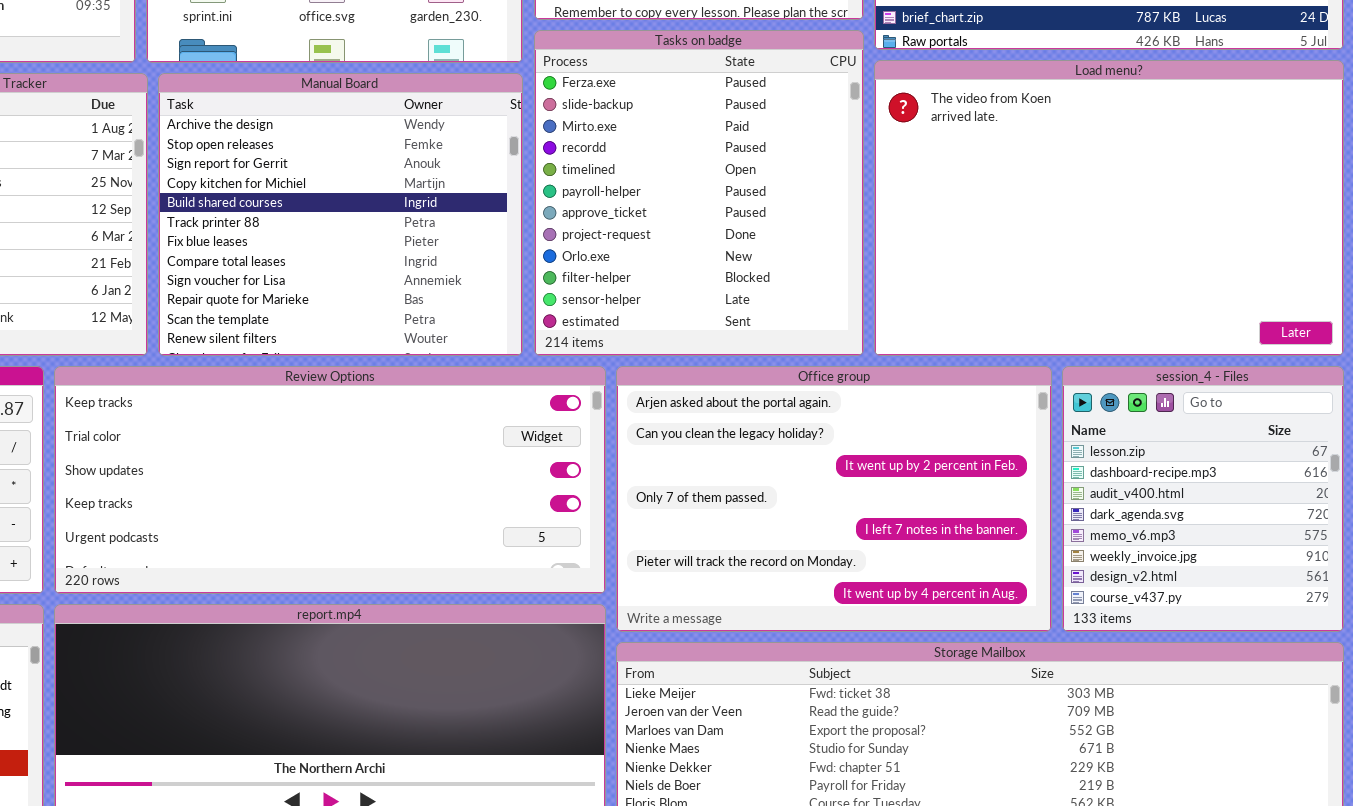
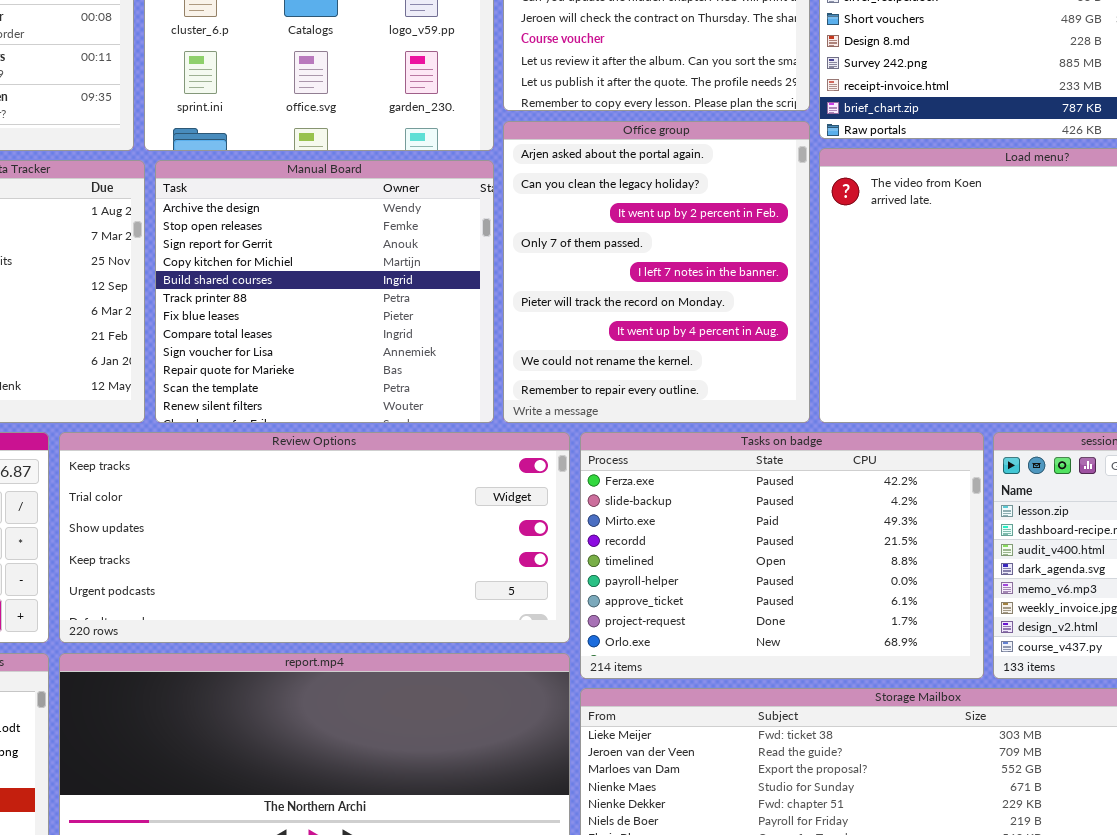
Tasks on badge: [534,30,864,356] -> [580,432,984,679], moved, resized
Office group: [616,366,1052,632] -> [503,121,810,423], moved, resized

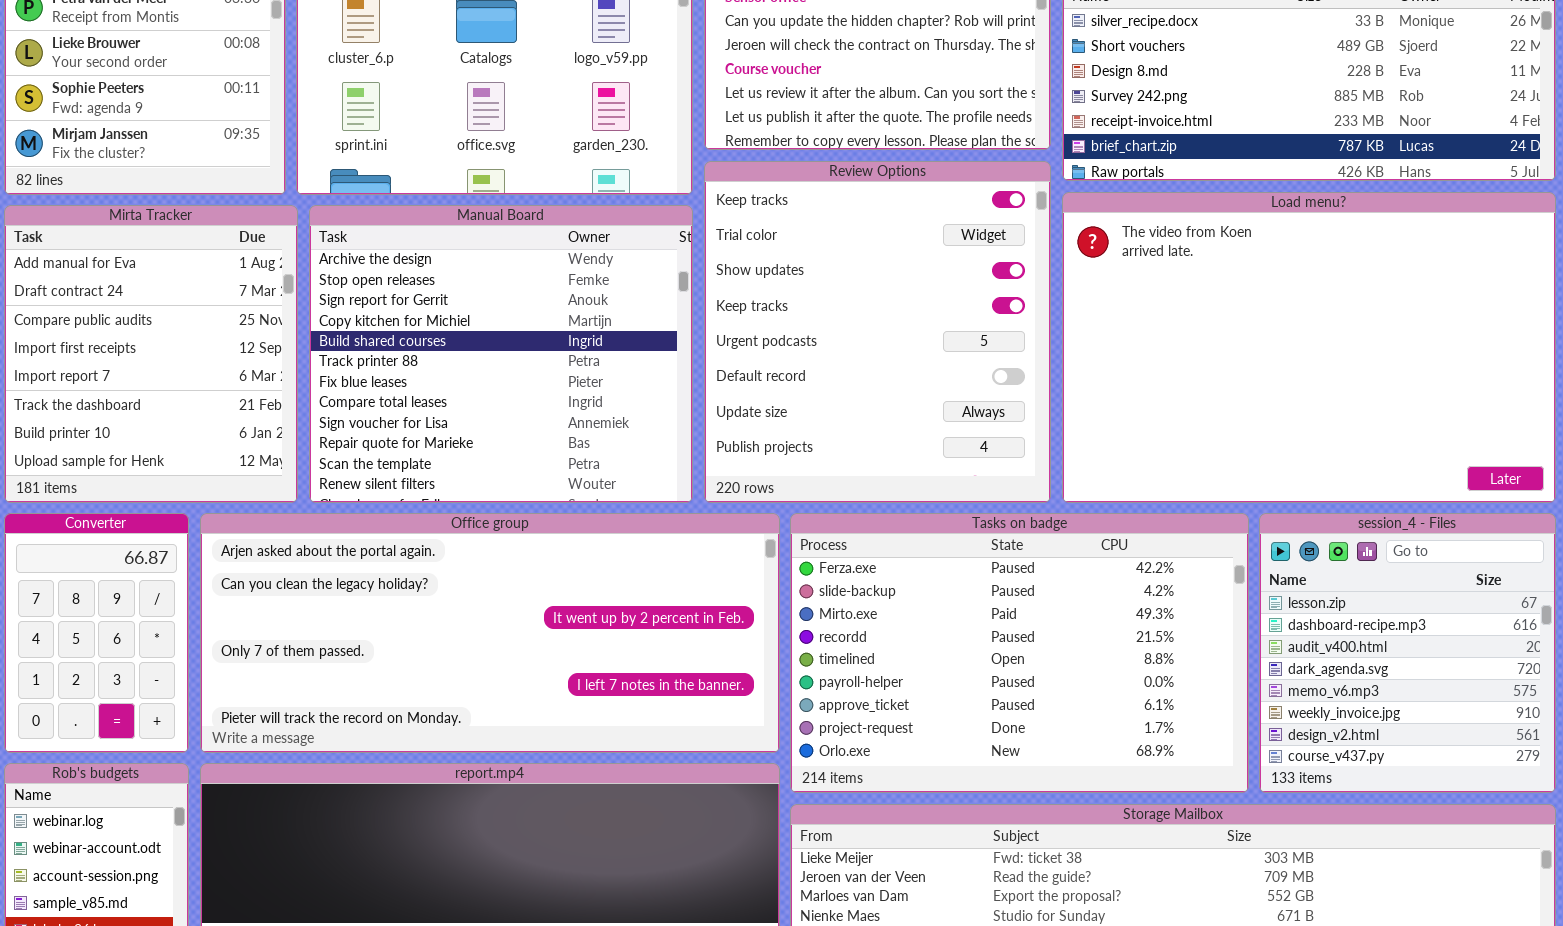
Office group: [503,121,810,423] -> [200,513,780,753], moved, resized
Review Options: [59,432,570,643] -> [704,161,1051,503], moved, resized

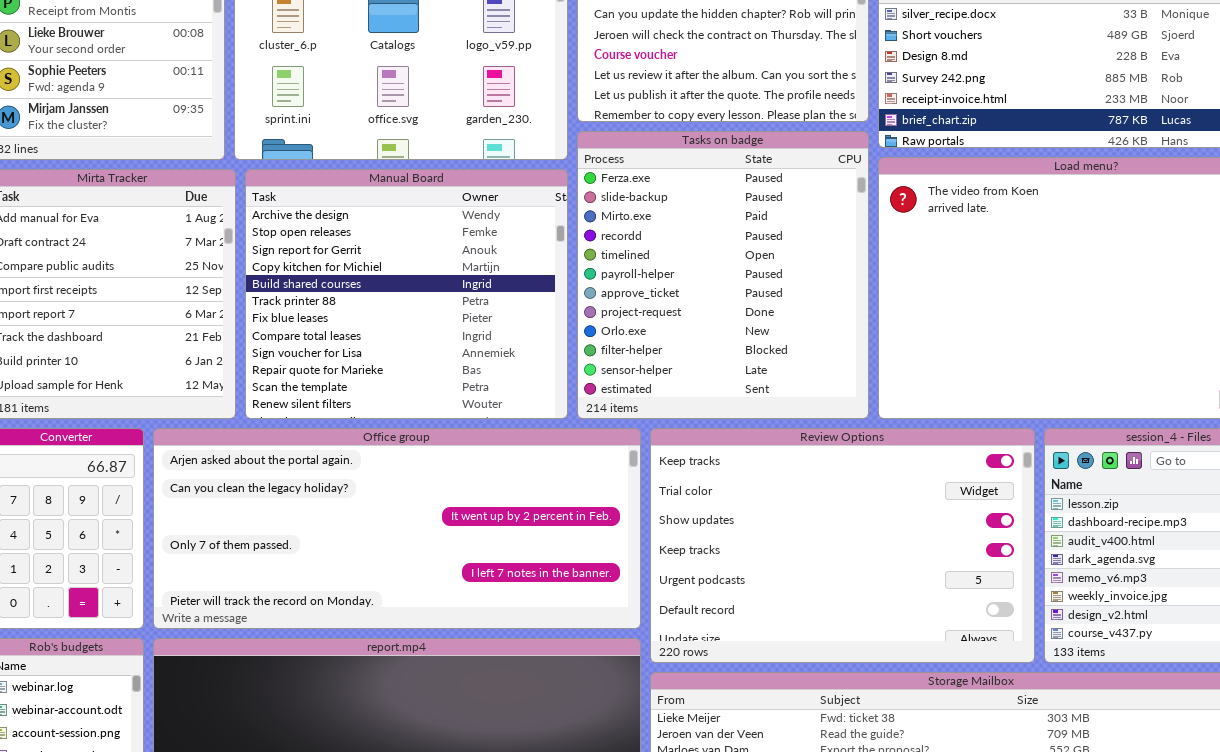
Review Options: [704,161,1051,503] -> [650,428,1035,663], moved, resized
Tasks on badge: [790,513,1249,793] -> [577,131,869,419], moved, resized

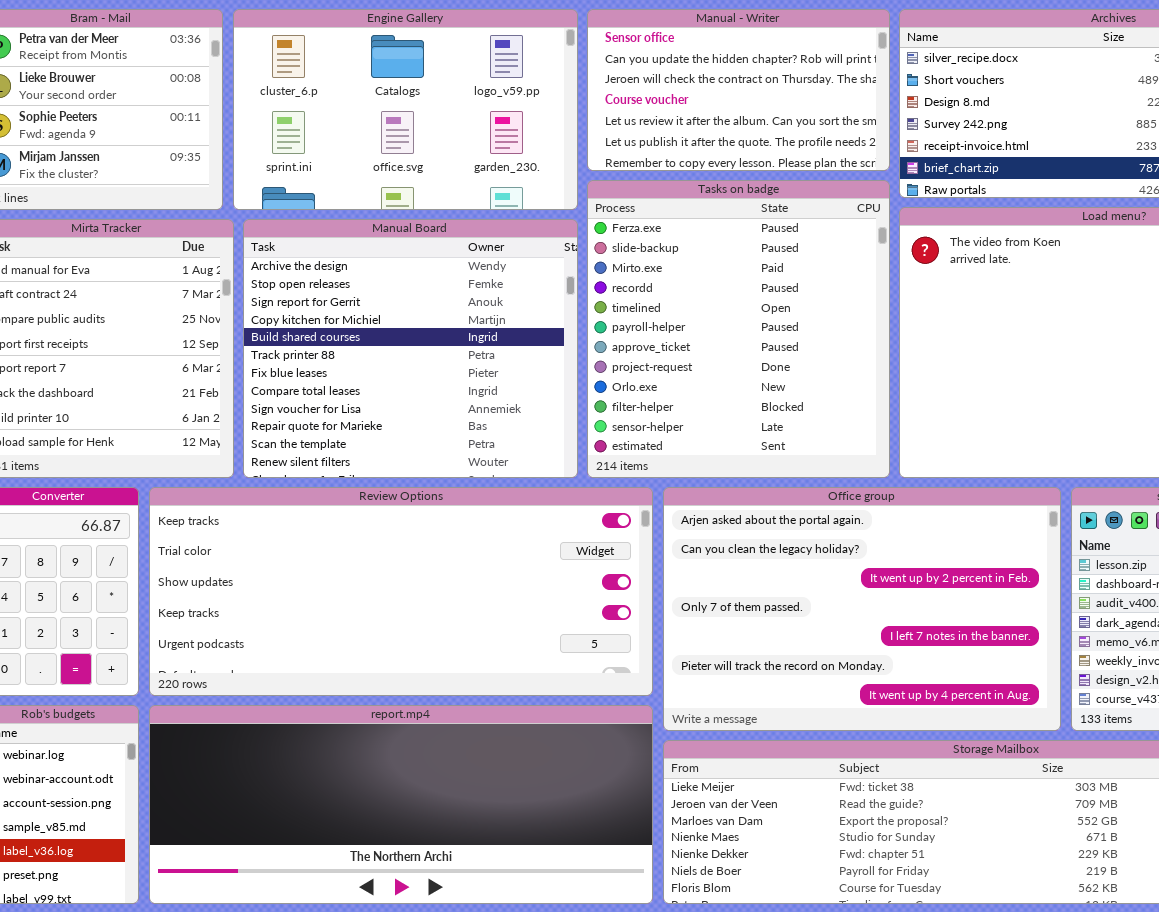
Office group: [153,428,641,629] -> [663,487,1061,731], moved, resized
Review Options: [650,428,1035,663] -> [149,487,653,696], moved, resized

